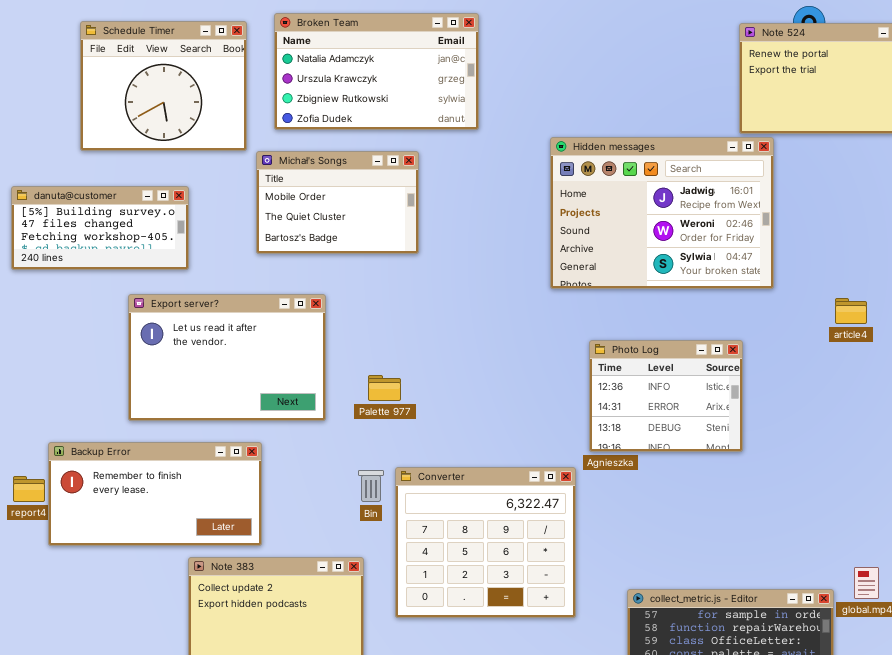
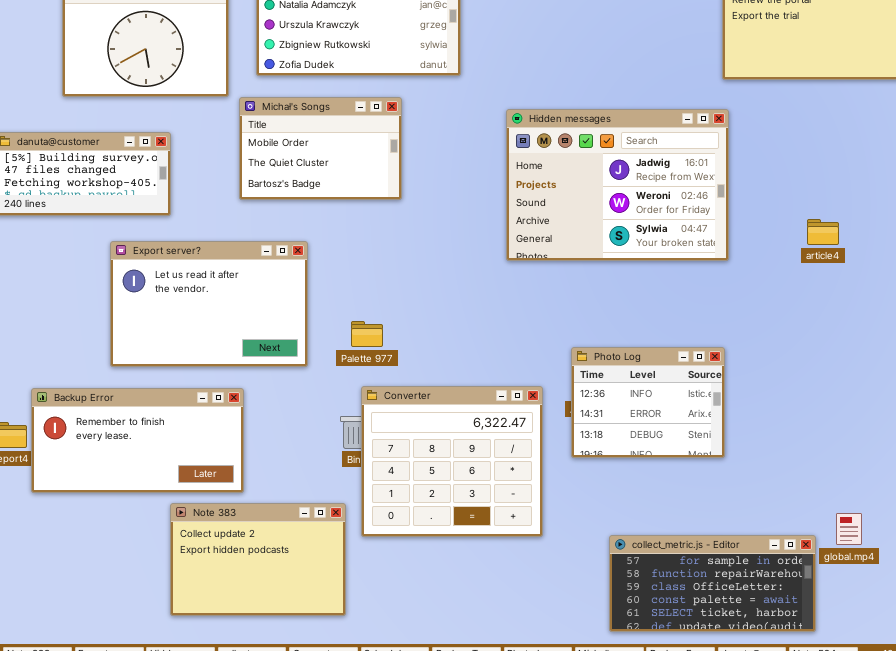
Hidden messages: [550,137,774,289] -> [506,109,729,261], moved
article4: [835,298,867,324] -> [807,219,839,245], moved
Photo Log: [589,340,743,452] -> [571,347,725,458], moved
Converter: [395,467,576,618] -> [361,386,543,537], moved

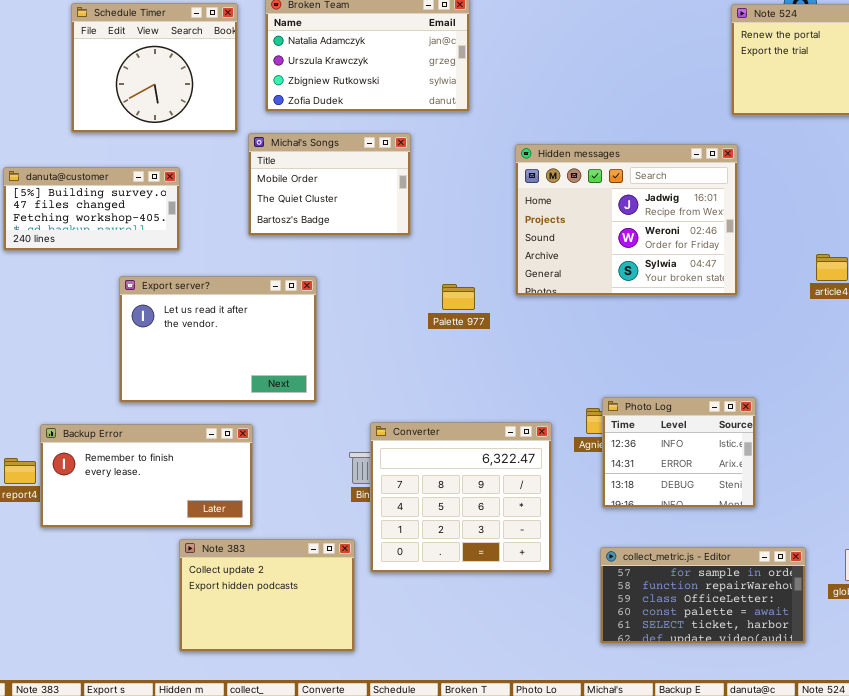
Palette 977: [351,321,383,347] -> [442,284,475,310], moved
Photo Log: [571,347,725,458] -> [602,397,756,508], moved
collect_metric.js - Editor: [609,535,816,632] -> [600,547,806,644], moved

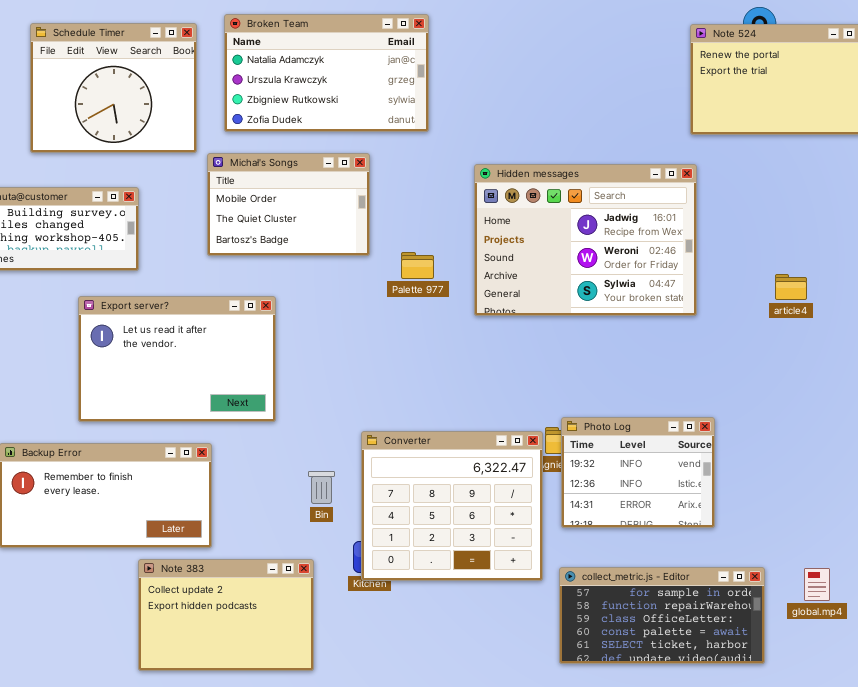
Palette 977: [442,284,475,310] -> [401,252,434,279], moved
Photo Log: [602,397,756,508] -> [561,417,715,528], scrolled up 1 row
Converter: [370,422,552,573] -> [361,431,543,581], moved

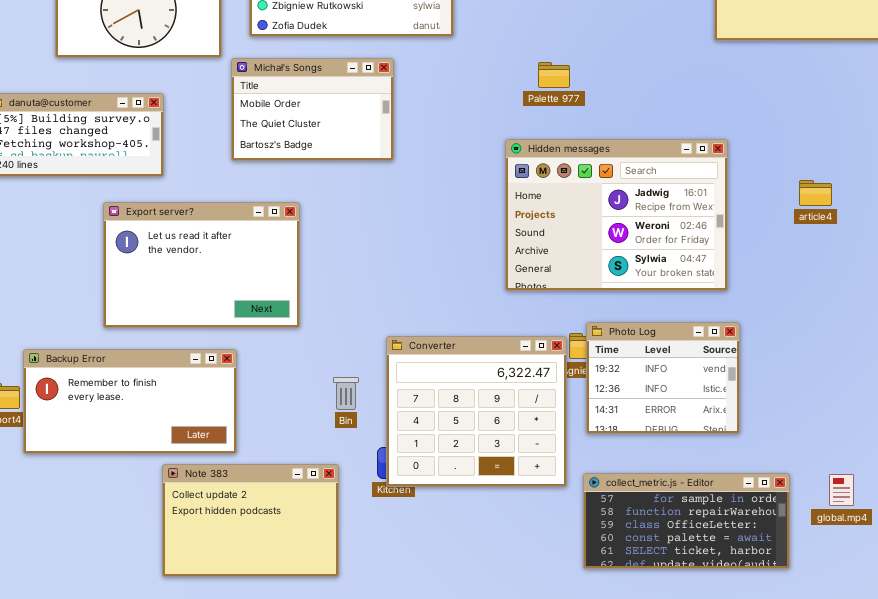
Hidden messages: [474,164,697,316] -> [505,139,728,291], moved
Palette 977: [401,252,434,279] -> [538,62,570,88], moved

